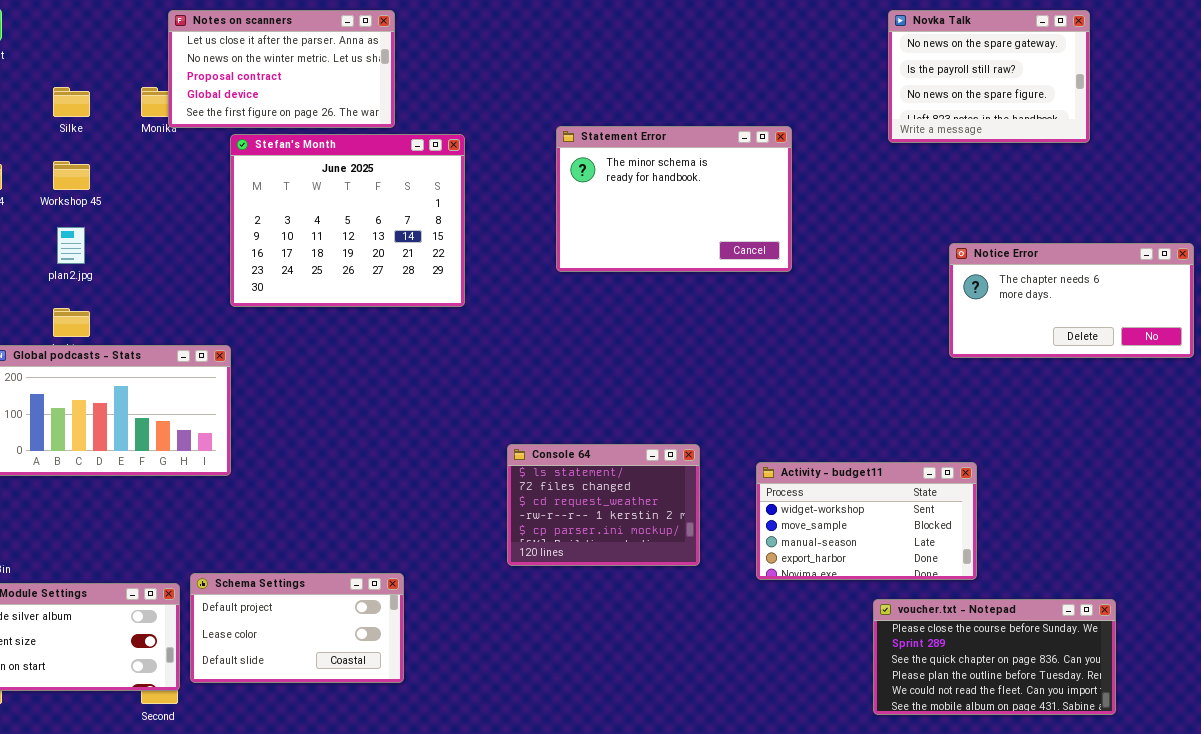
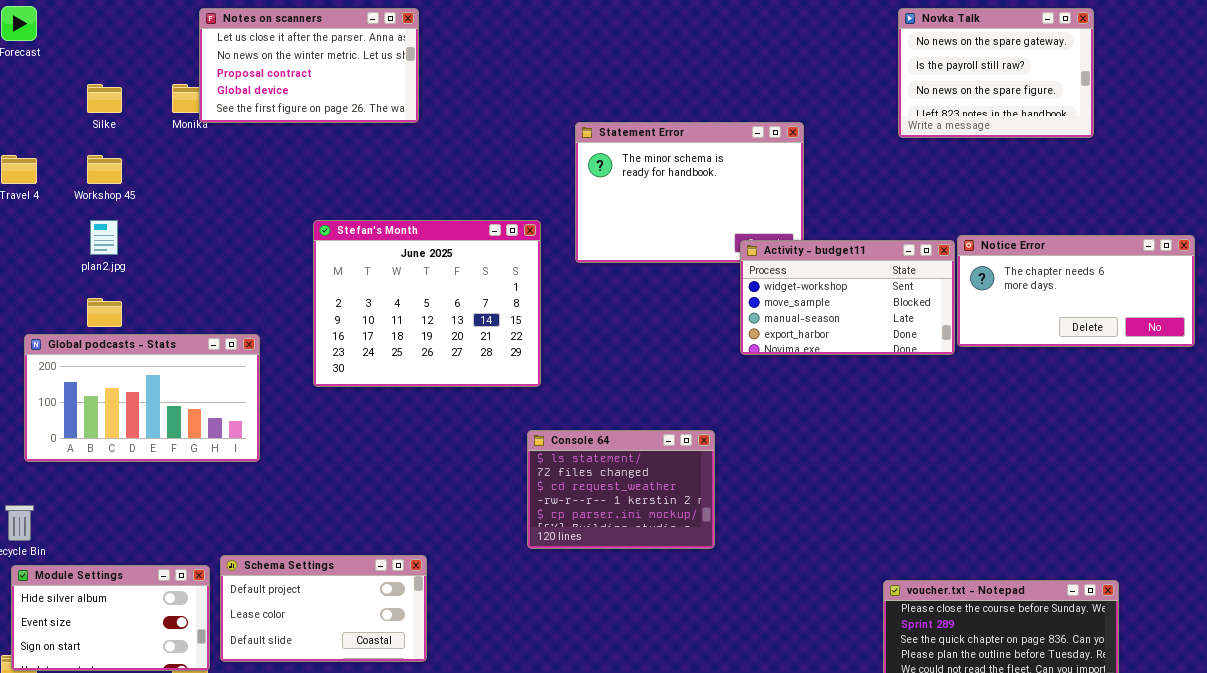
Stefan's Month: [230,134,465,307] -> [313,220,541,387], moved
Activity - budget11: [756,462,977,580] -> [740,240,955,355], moved

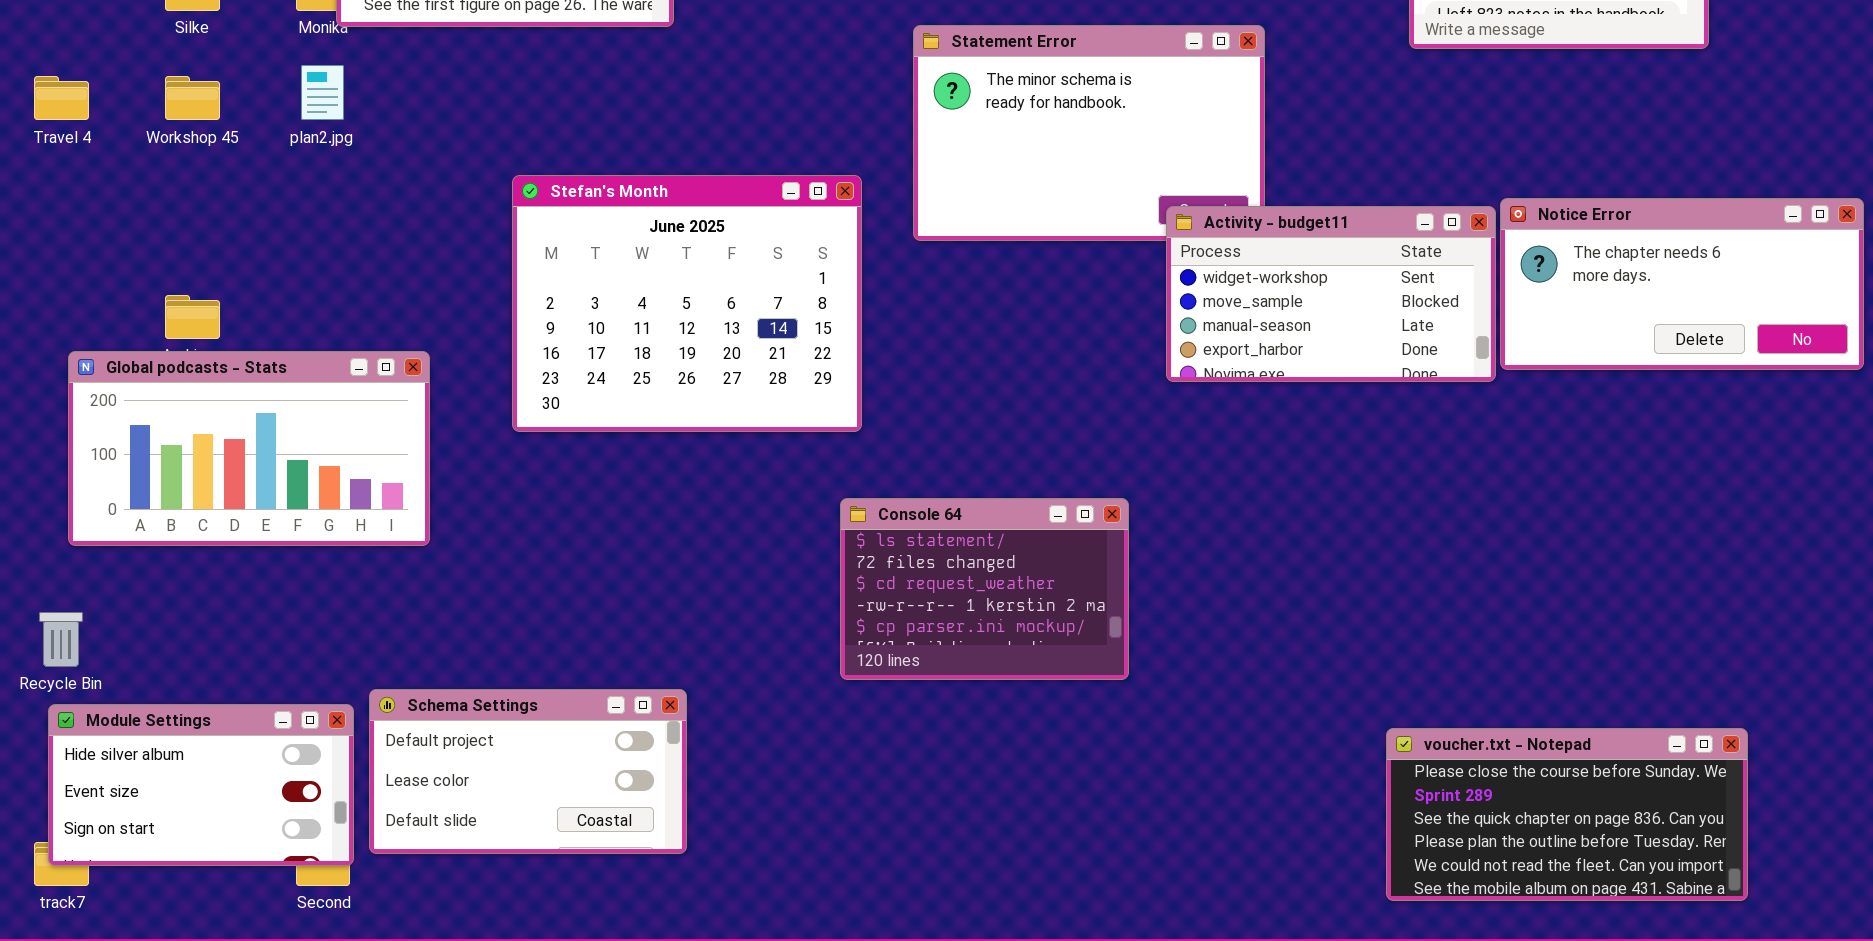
plan2.jpg: [90,220,118,255] -> [301,65,344,120], moved

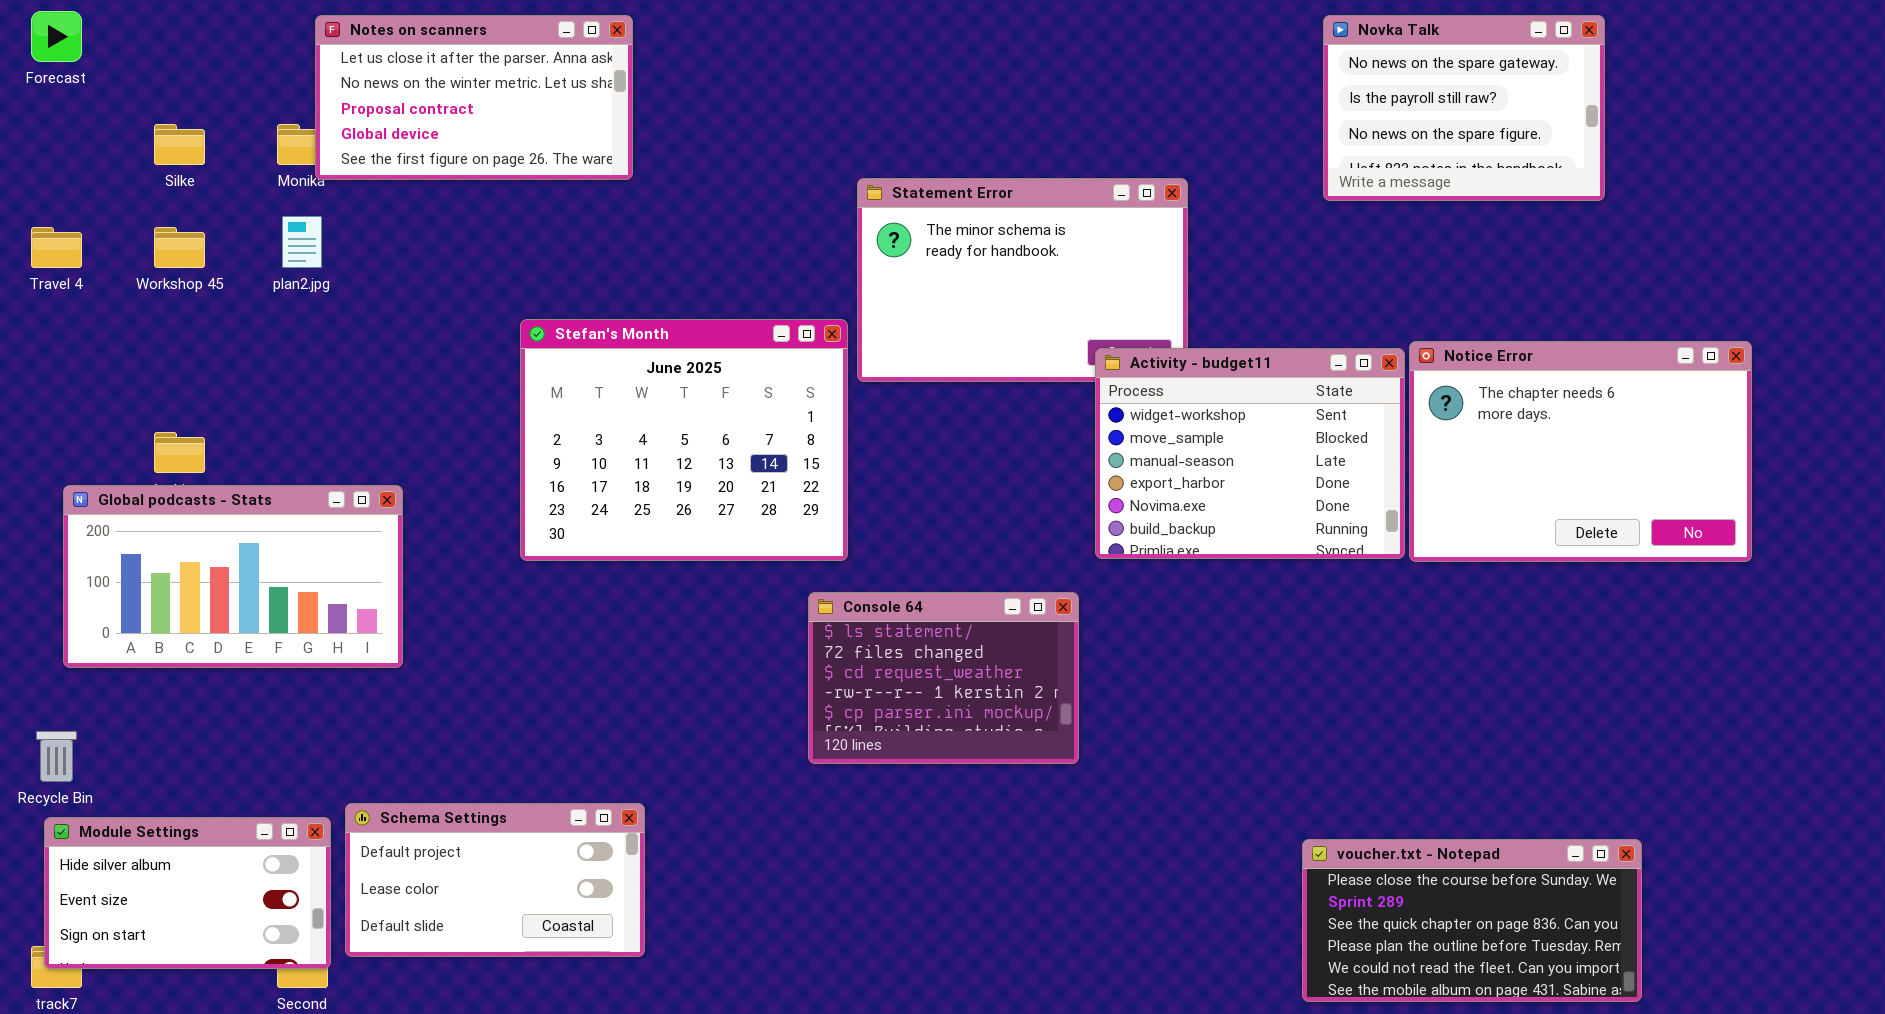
Stefan's Month: [512,175,862,432] -> [520,319,848,561], moved
Notice Error: [1500,198,1864,370] -> [1409,341,1752,562], resized
Activity - budget11: [1166,206,1496,382] -> [1095,348,1405,559], resized
Console 64: [840,498,1129,680] -> [808,592,1079,764], moved

